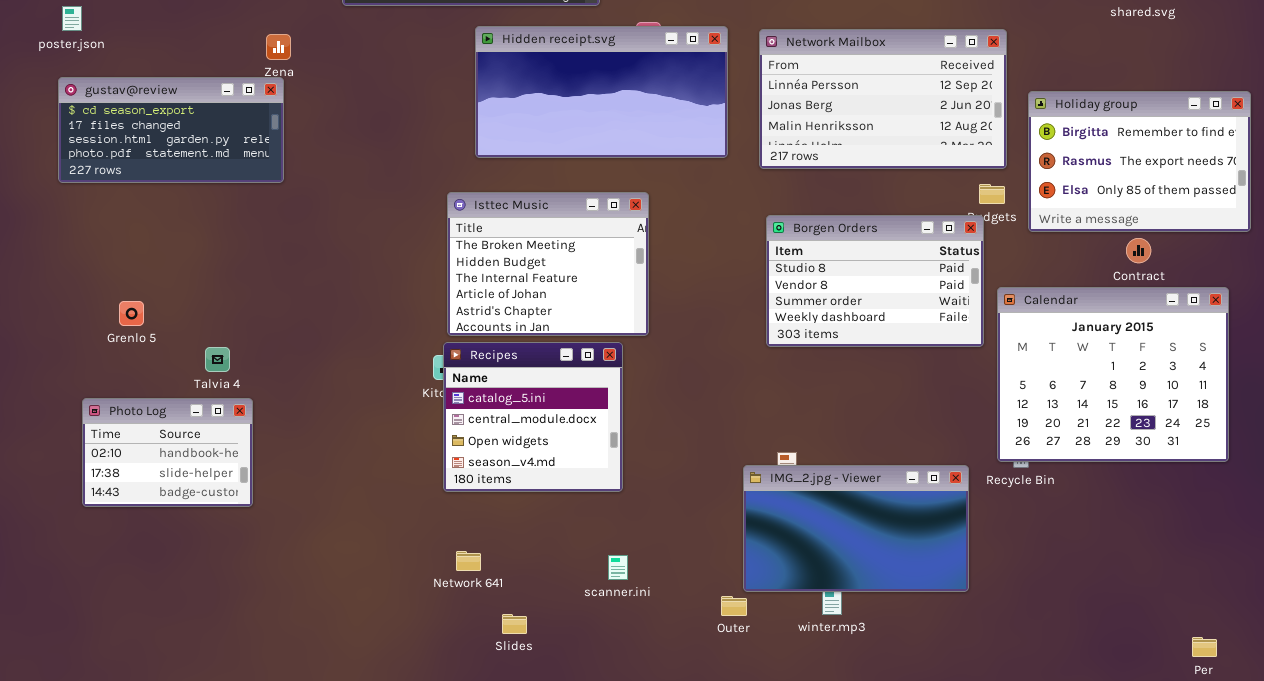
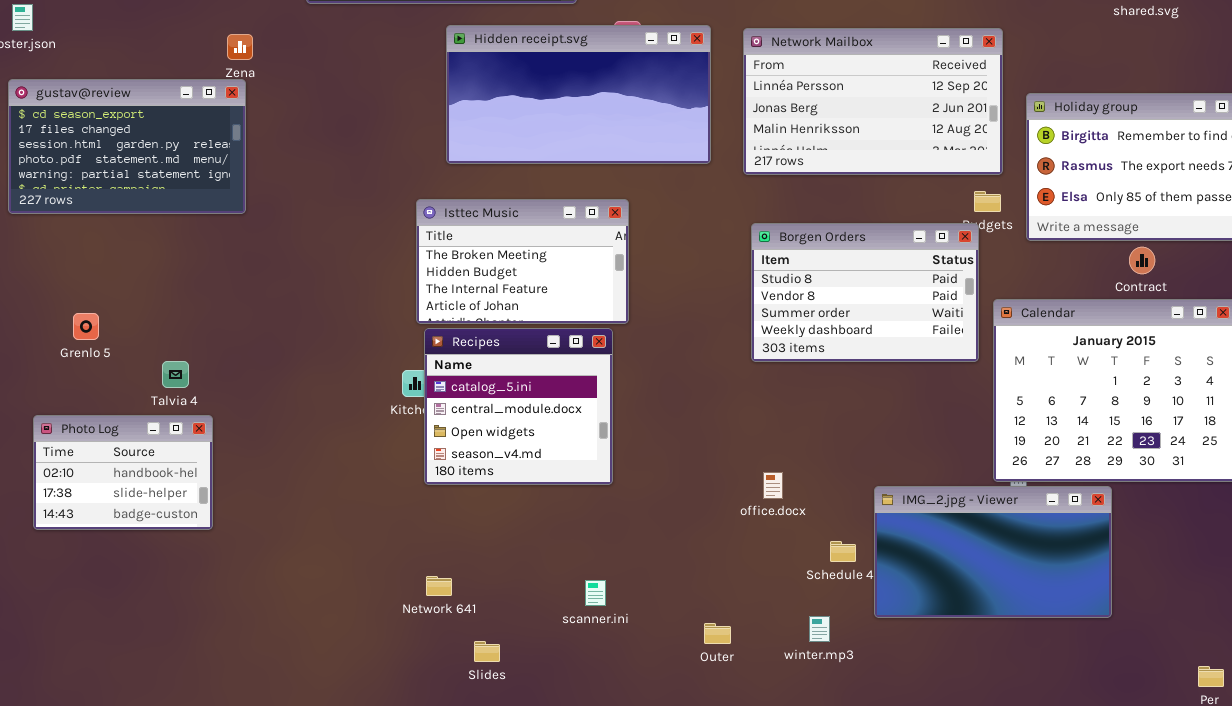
gustav@review: [58,77,284,183] -> [8,79,246,214], resized
Isttec Music: [447,192,649,336] -> [416,199,629,324], resized
Recipes: [443,342,623,492] -> [424,328,613,485], moved
IMG_2.jpg - Viewer: [743,465,969,592] -> [874,486,1112,618], moved

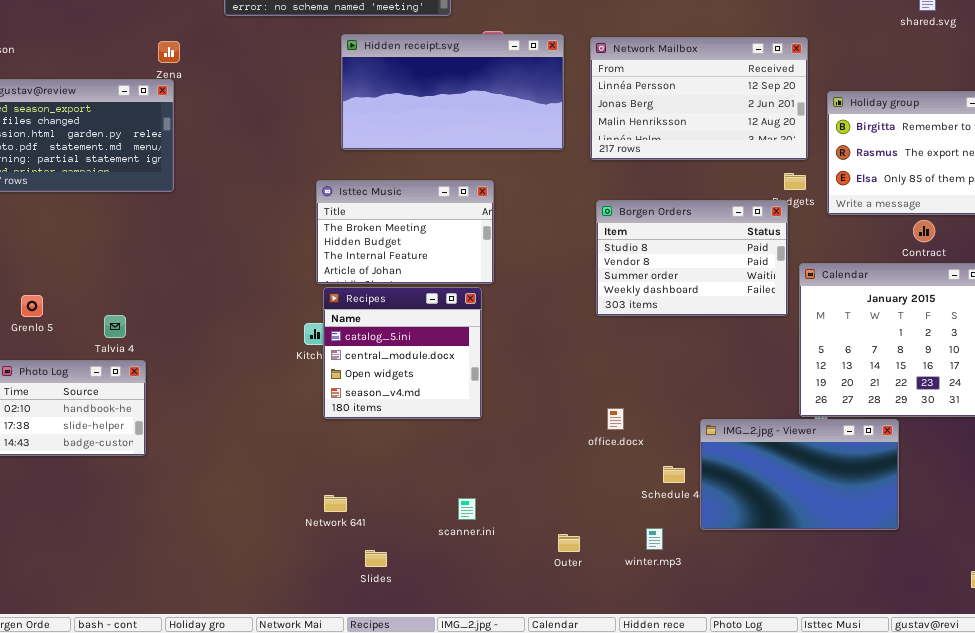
Grenlo 5: [73,313,99,340] -> [21,295,43,317], moved

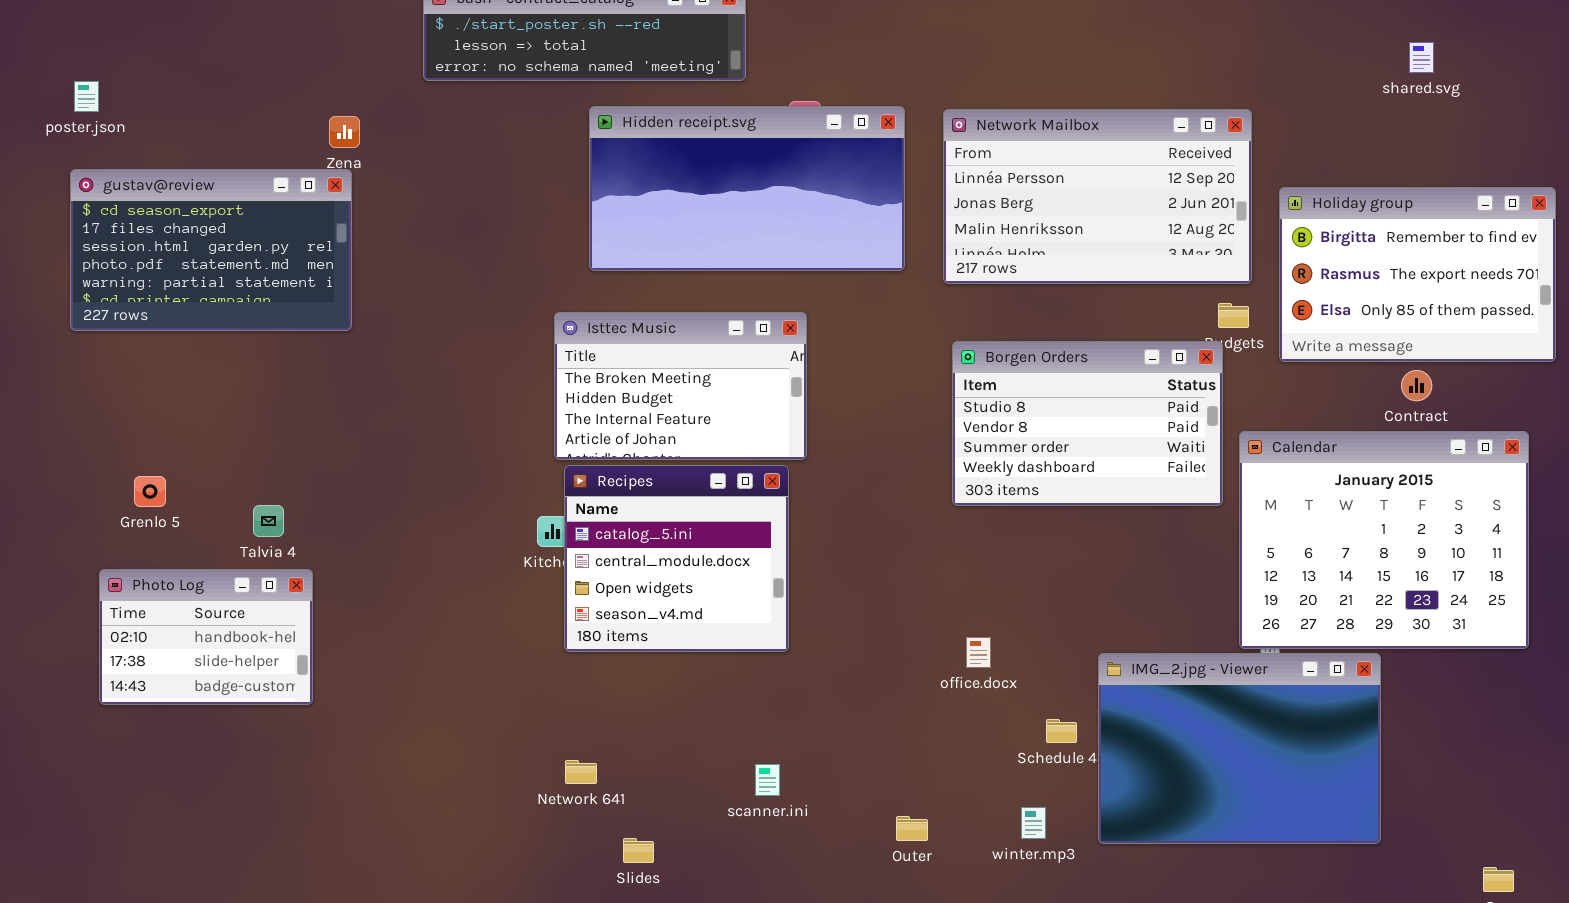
IMG_2.jpg - Viewer: [700,419,899,530] -> [1098,653,1381,844], resized

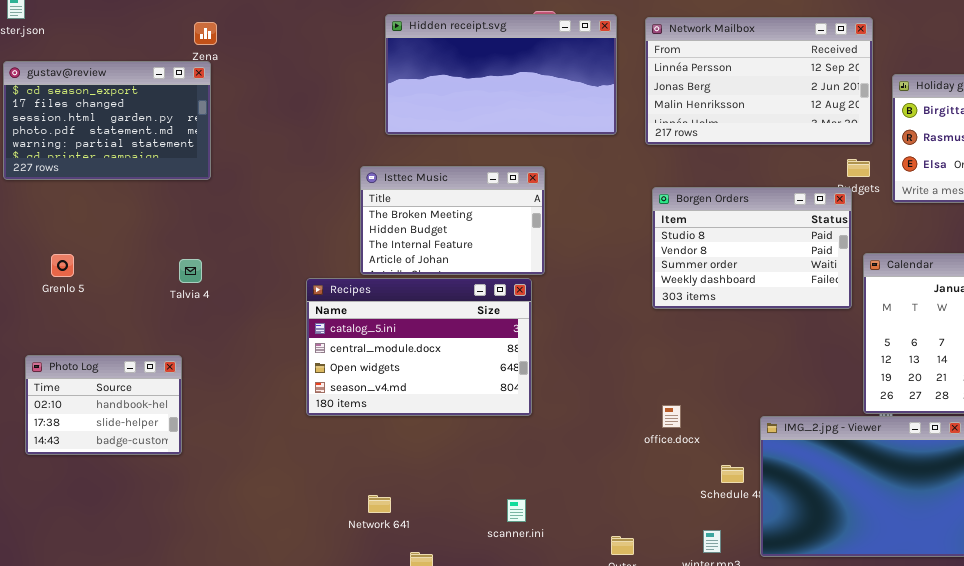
Recipes: [564,465,789,652] -> [306,278,532,416], resized
Grenlo 5: [134,476,166,507] -> [51,254,74,277], moved
Talvia 4: [253,505,284,537] -> [179,259,202,283], moved

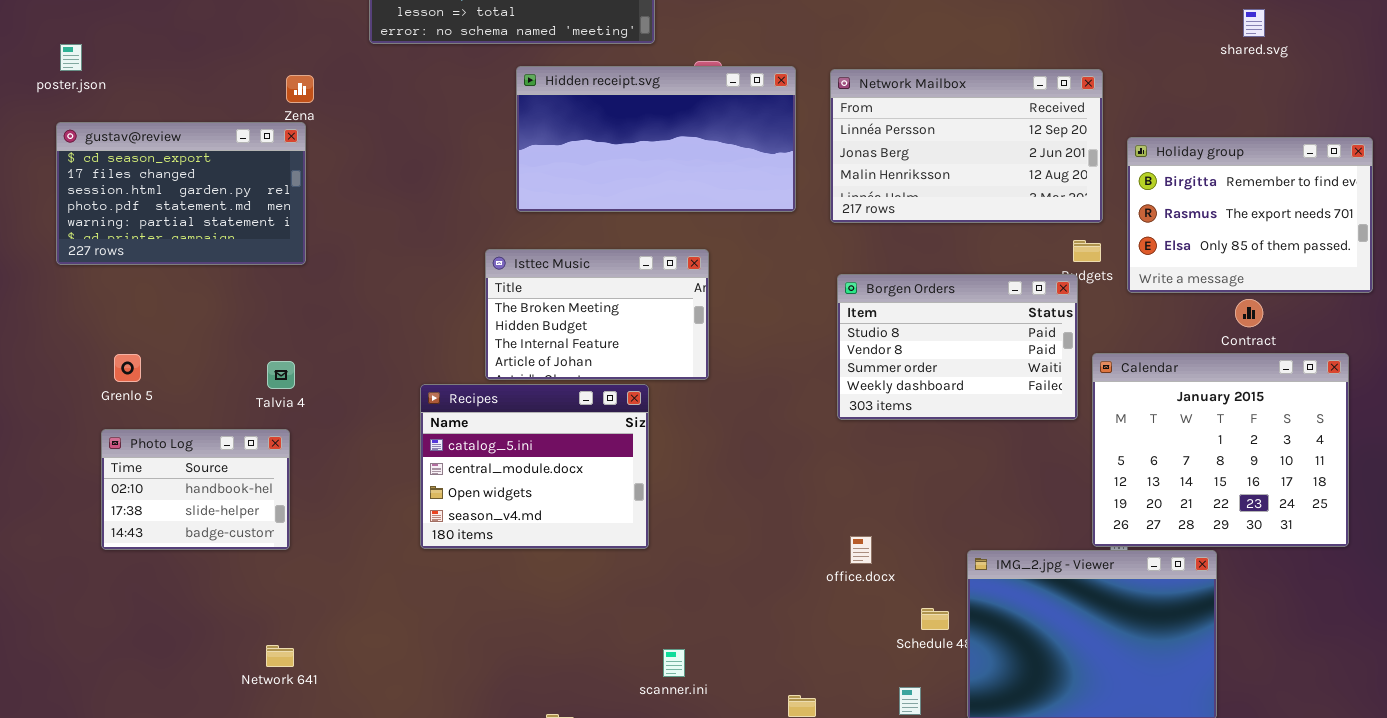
Recipes: [306,278,532,416] -> [420,384,649,549], resized
Photo Log: [25,355,182,455] -> [101,429,290,550], moved
Network 641: [368,495,391,513] -> [266,645,294,667], moved

